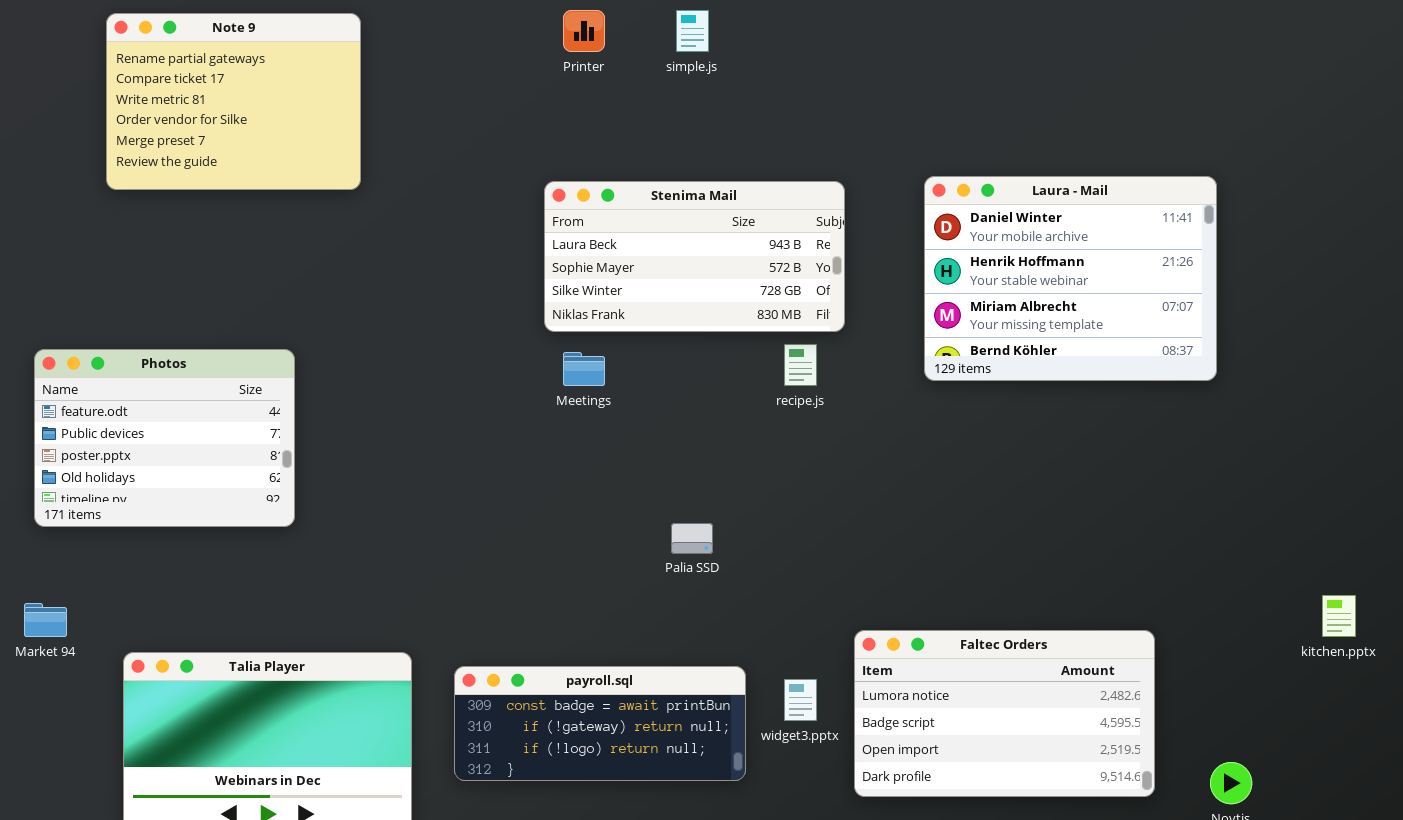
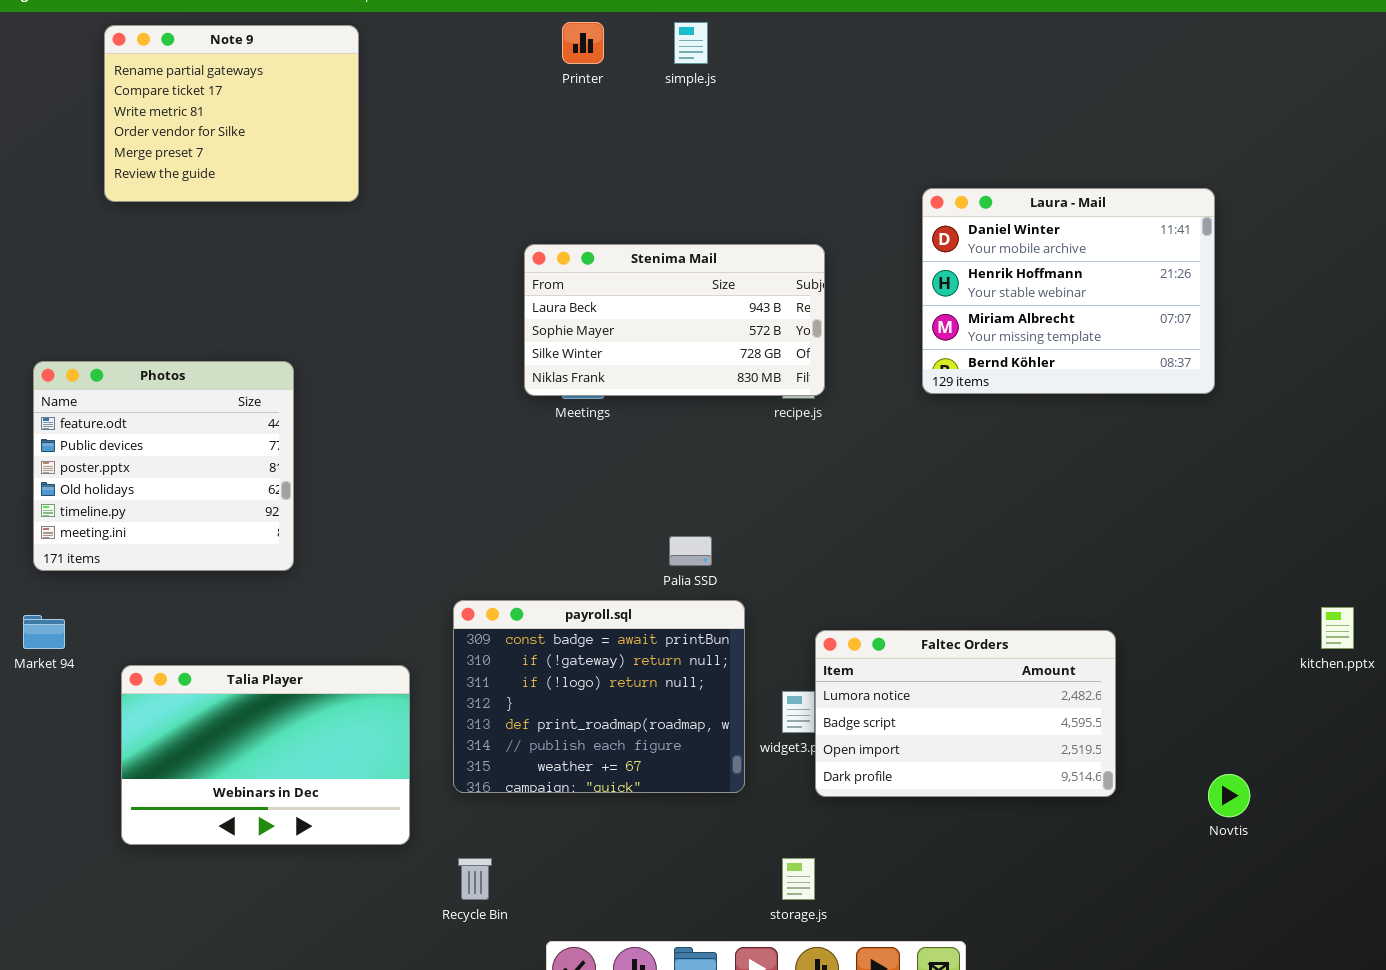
Stenima Mail: [544,181,845,332] -> [524,244,825,396], moved
Photos: [34,349,295,527] -> [33,361,294,571], resized
Faltec Orders: [854,630,1155,797] -> [815,630,1116,797], moved
payroll.sql: [454,666,746,781] -> [453,600,745,793], resized

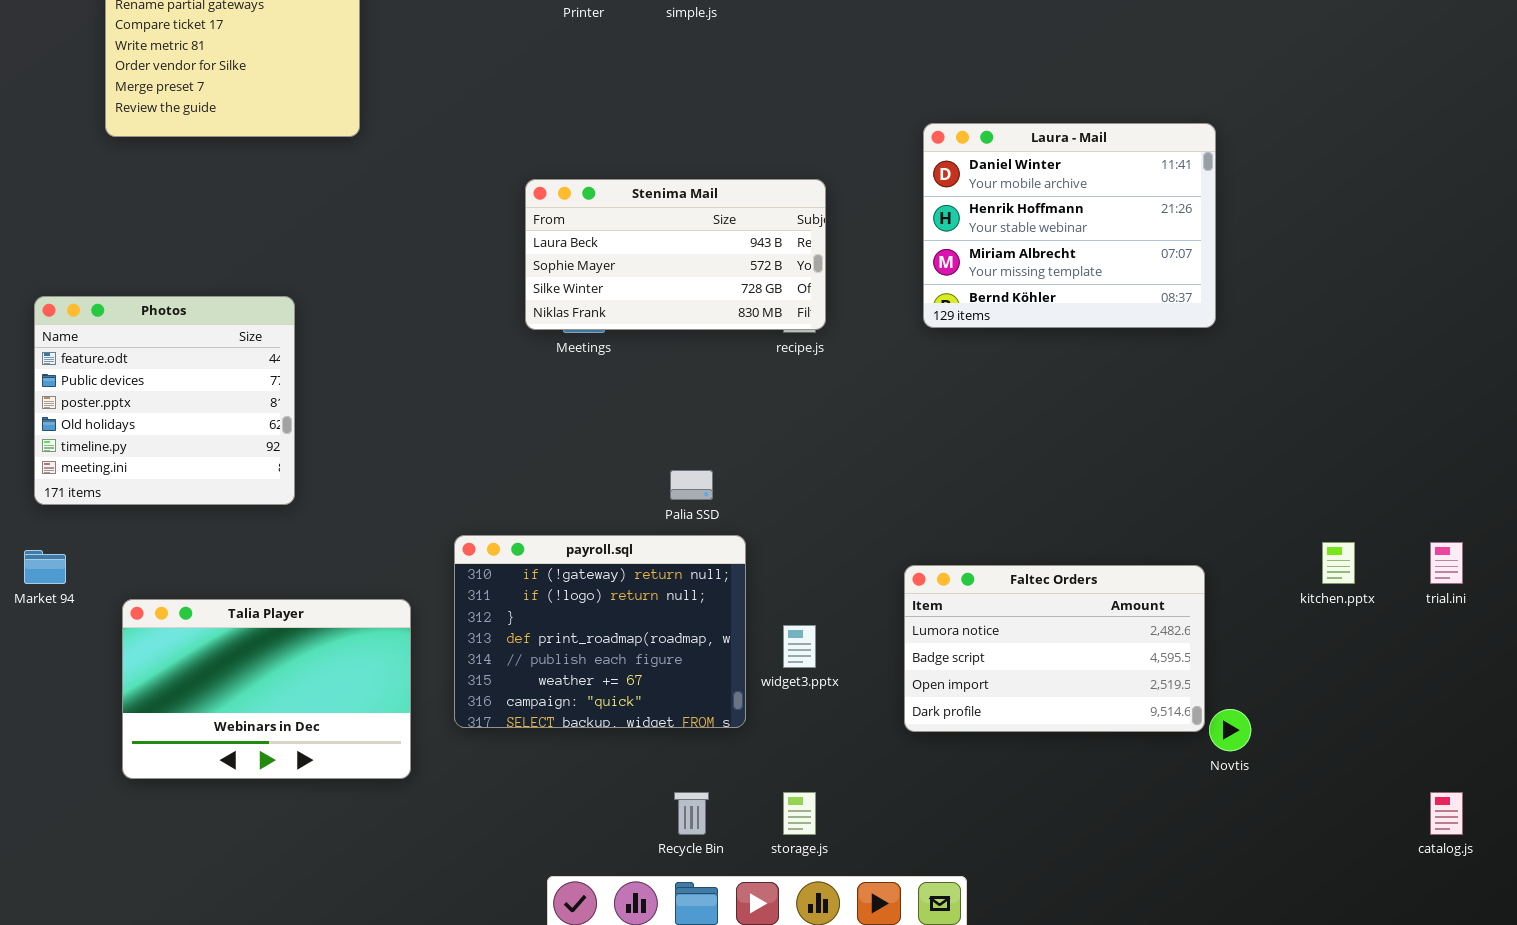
payroll.sql: [453,600,745,793] -> [454,535,746,728], scrolled down 1 row
Faltec Orders: [815,630,1116,797] -> [904,565,1205,732], moved
Recycle Bin: [458,858,492,900] -> [674,792,709,835], moved

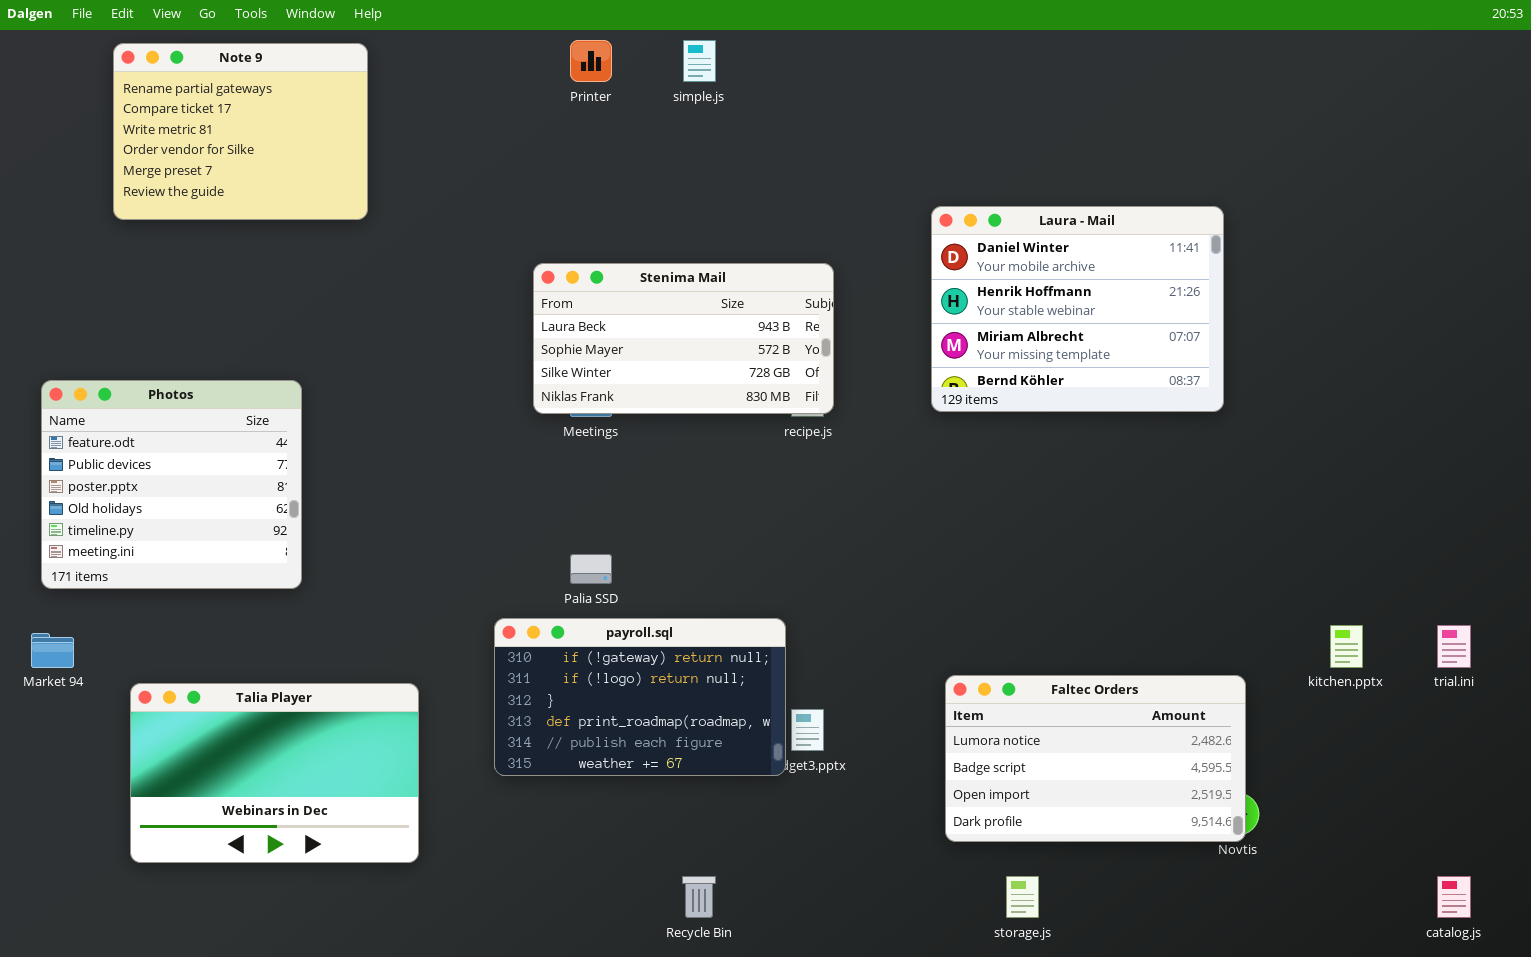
Palia SSD: [670,470,713,500] -> [570,554,612,584], moved
payroll.sql: [454,535,746,728] -> [494,618,786,776], moved, resized
Faltec Orders: [904,565,1205,732] -> [945,675,1246,842], moved
storage.js: [783,792,816,835] -> [1006,876,1039,918], moved

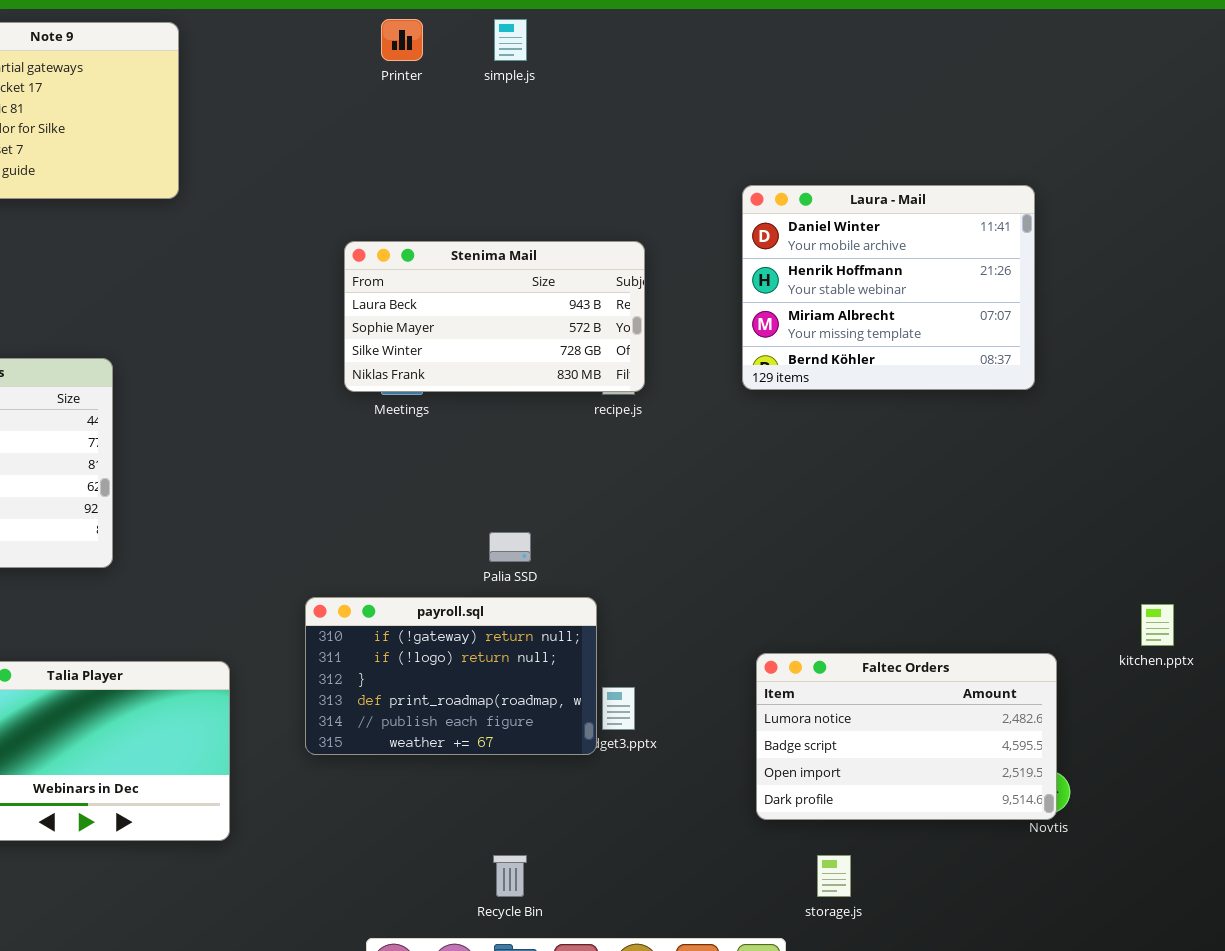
Palia SSD: [570,554,612,584] -> [489,532,531,562], moved

